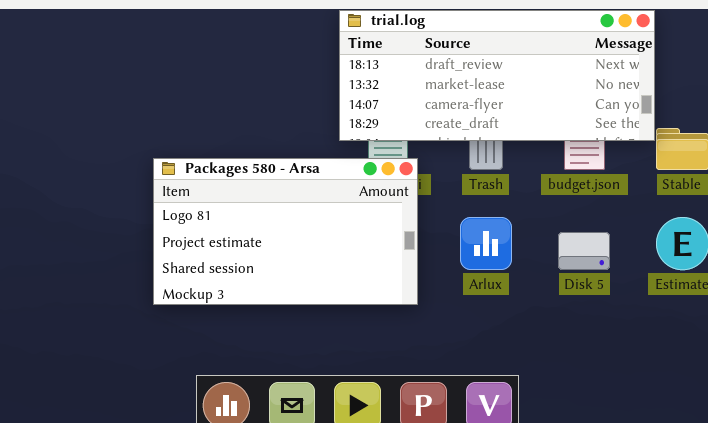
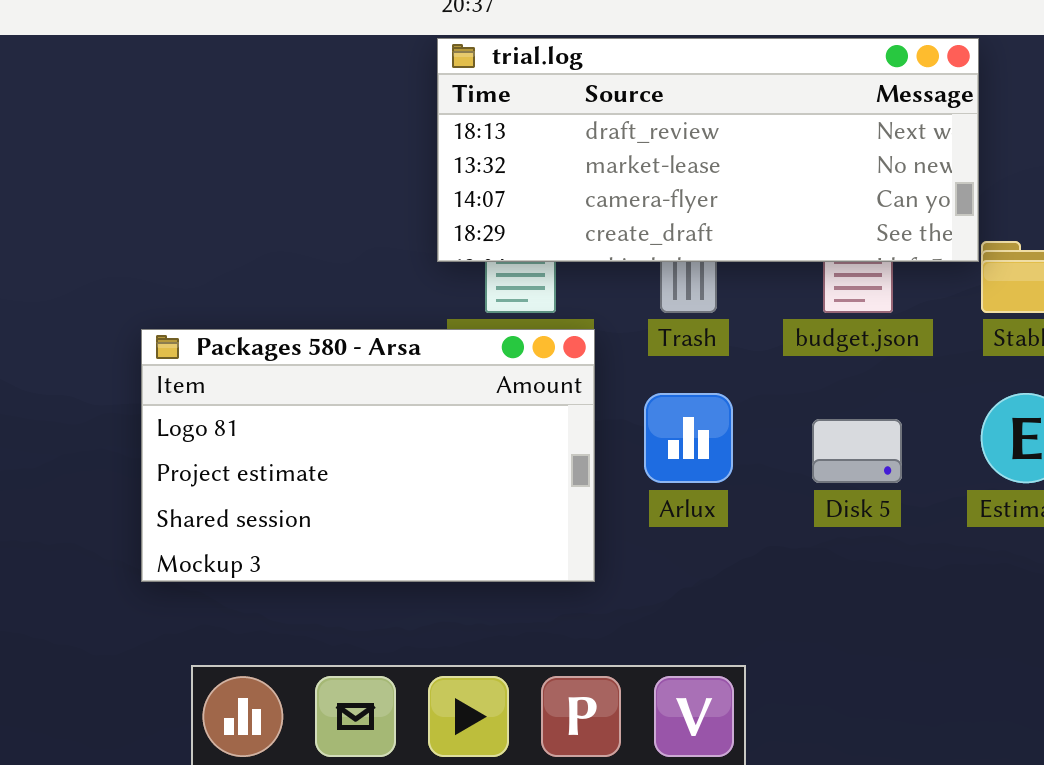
Packages 580 - Arsa: [153,158,418,305] -> [141,329,595,582], moved

